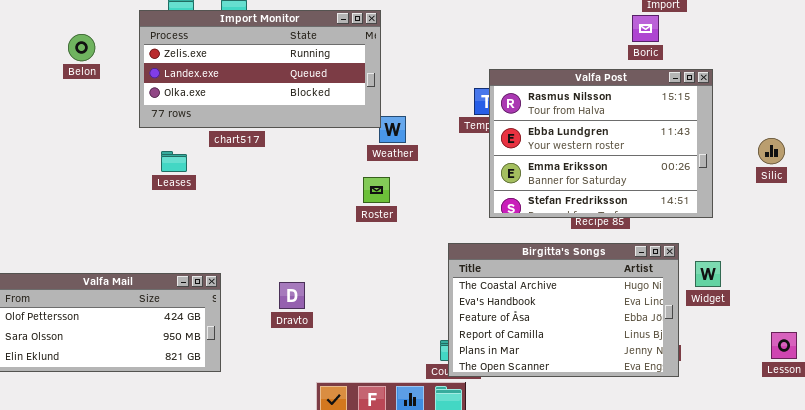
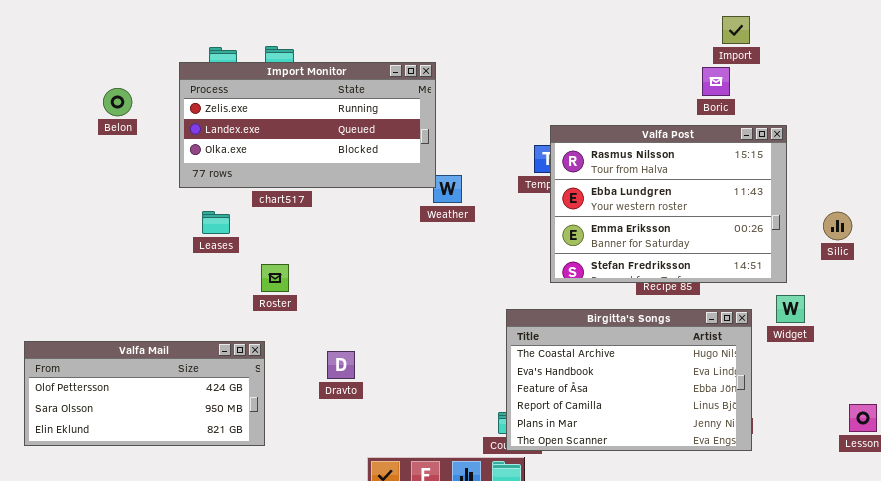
Silic: [758,138,785,164] -> [823,212,852,240], moved
Roster: [363,177,390,203] -> [261,264,289,292], moved
Widget: [695,261,721,287] -> [776,295,805,323], moved

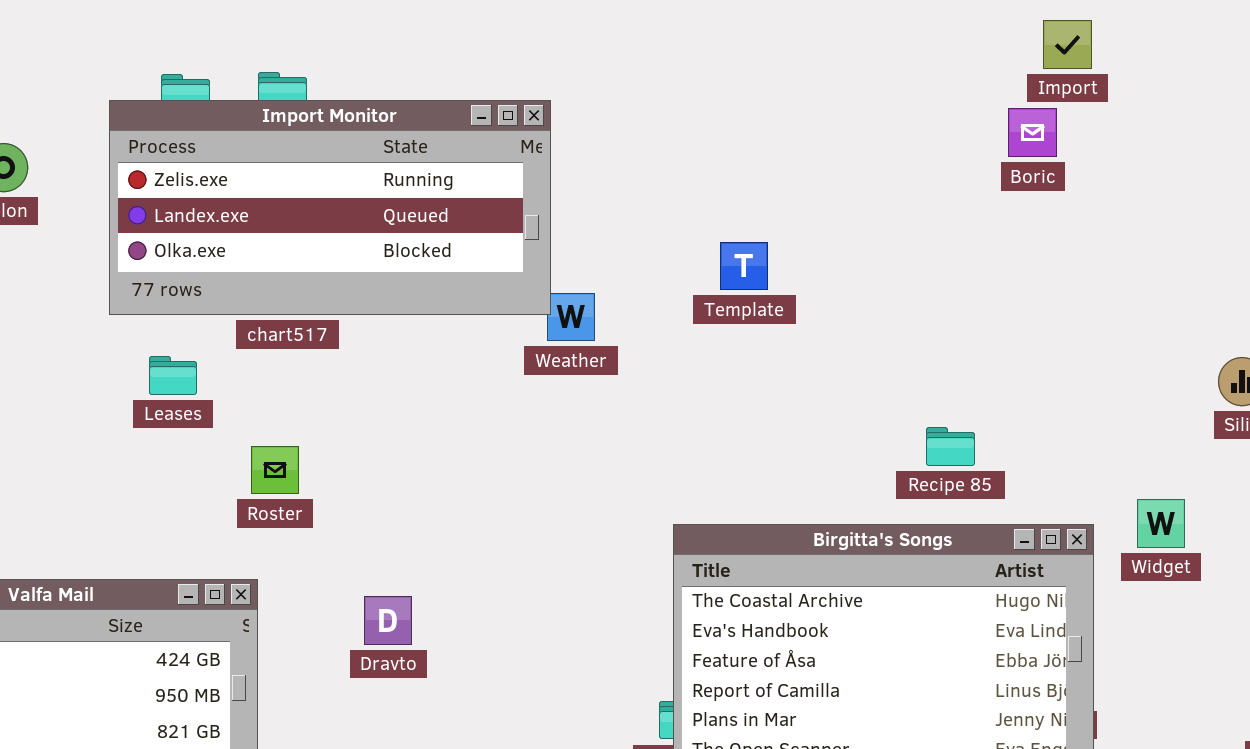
Valfa Post: [550,125,787,283] -> none, closed

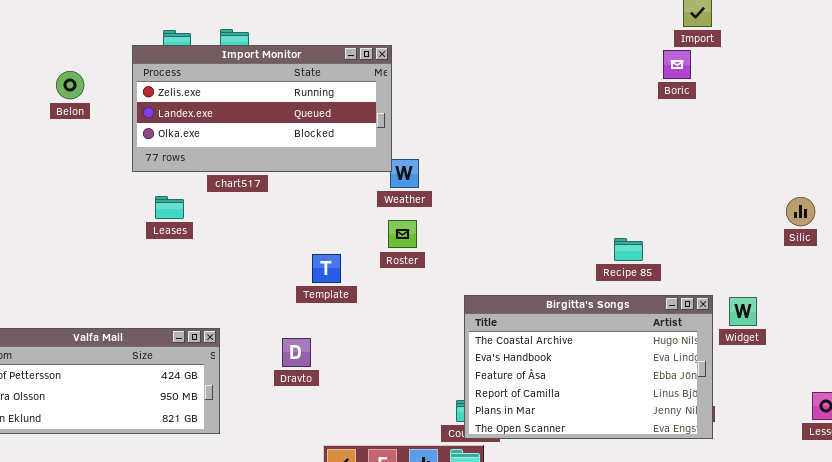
Template: [720,242,768,290] -> [312,254,341,283], moved
Roster: [251,446,299,494] -> [388,220,417,248], moved
Widget: [1137,499,1185,548] -> [729,297,757,326], moved

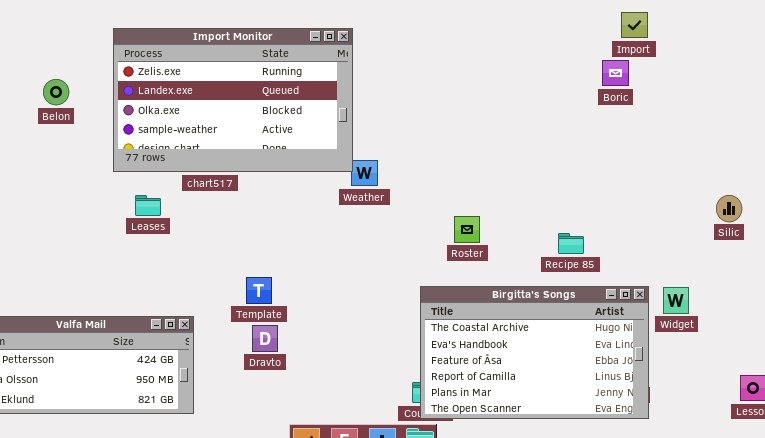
Import Monitor: [132,45,392,172] -> [113,28,353,172], resized
Roster: [388,220,417,248] -> [454,216,480,243], moved
Template: [312,254,341,283] -> [246,277,272,304], moved

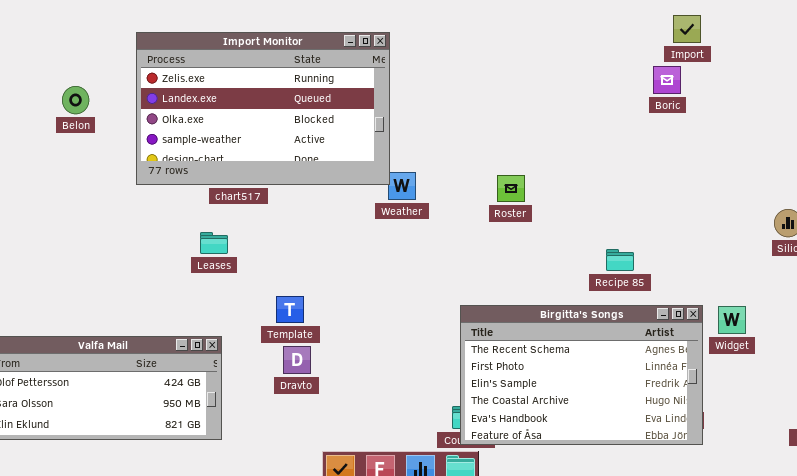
Leases: [135,195,161,216] -> [200,232,228,254], moved
Roster: [454,216,480,243] -> [497,175,525,202], moved
Birgitta's Songs: [420,286,649,419] -> [460,305,703,445], scrolled up 3 rows

